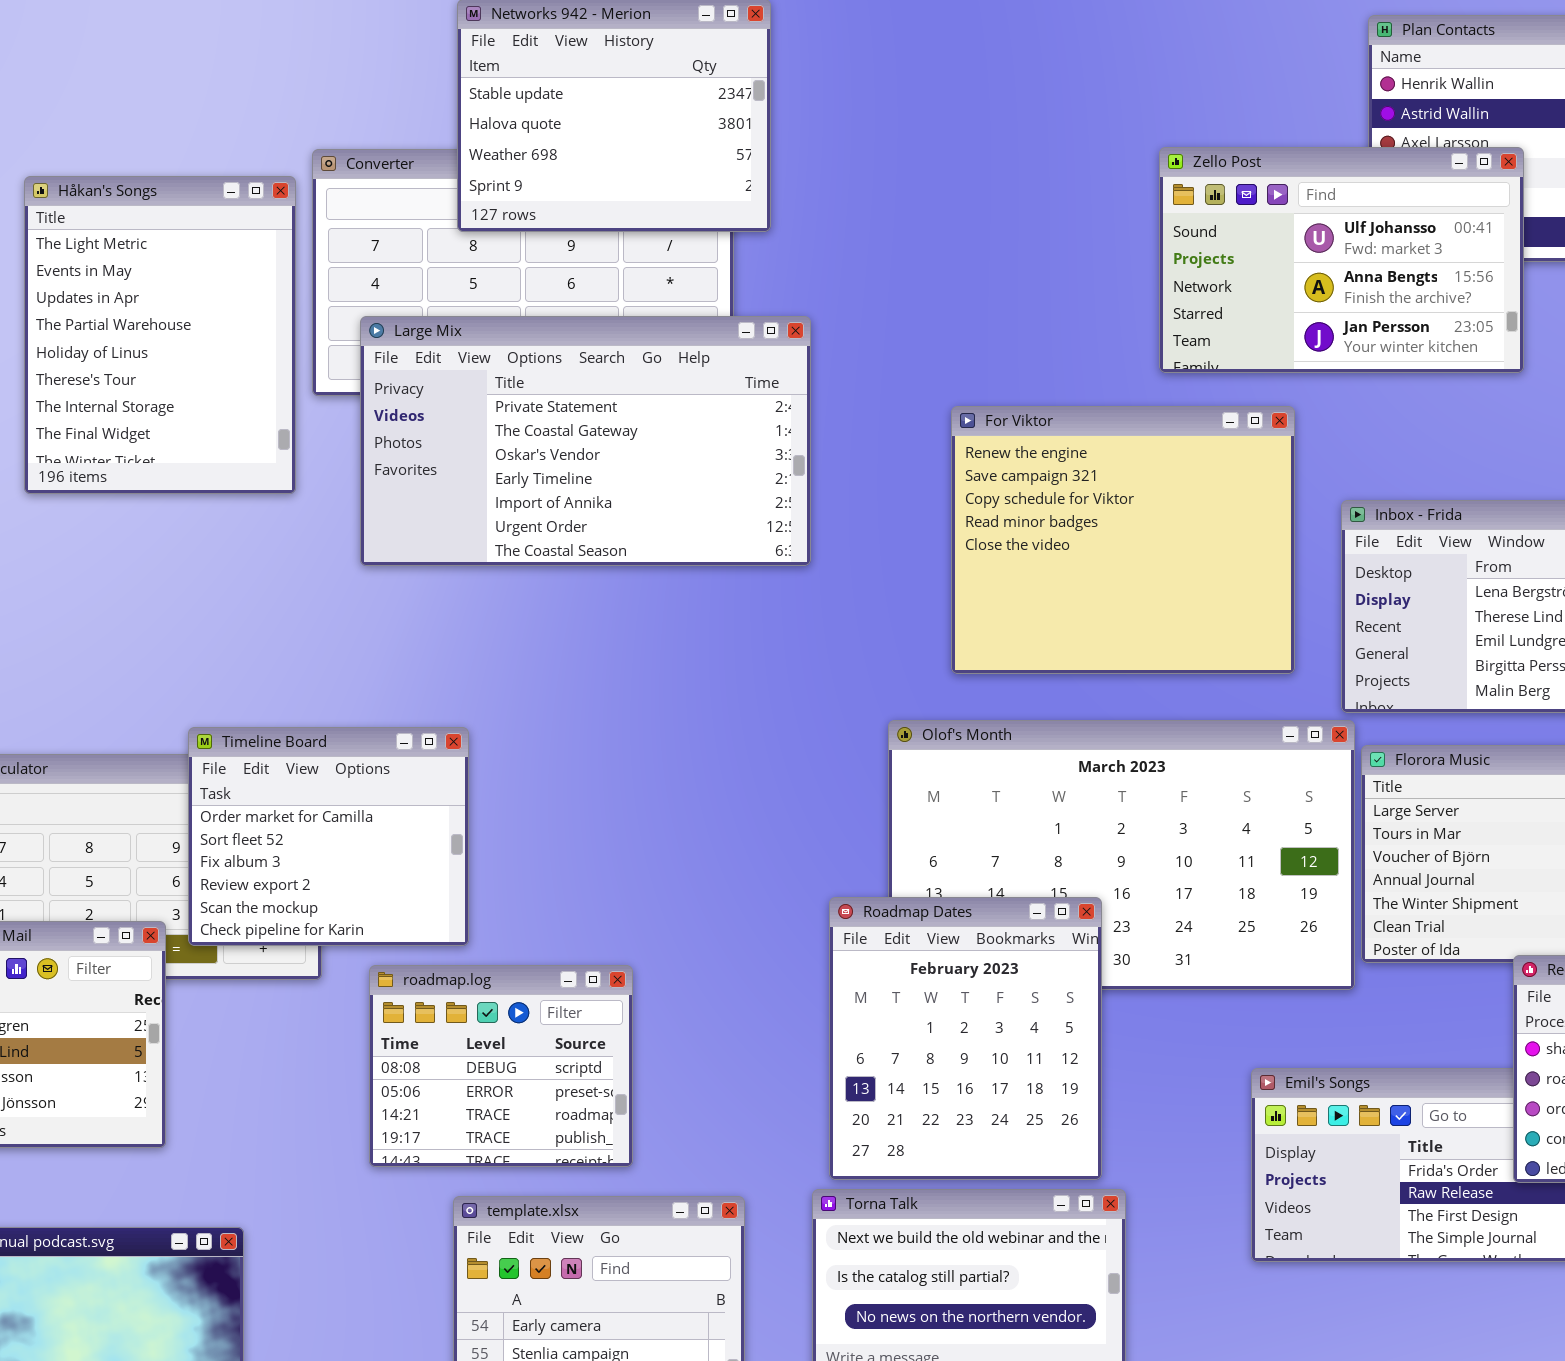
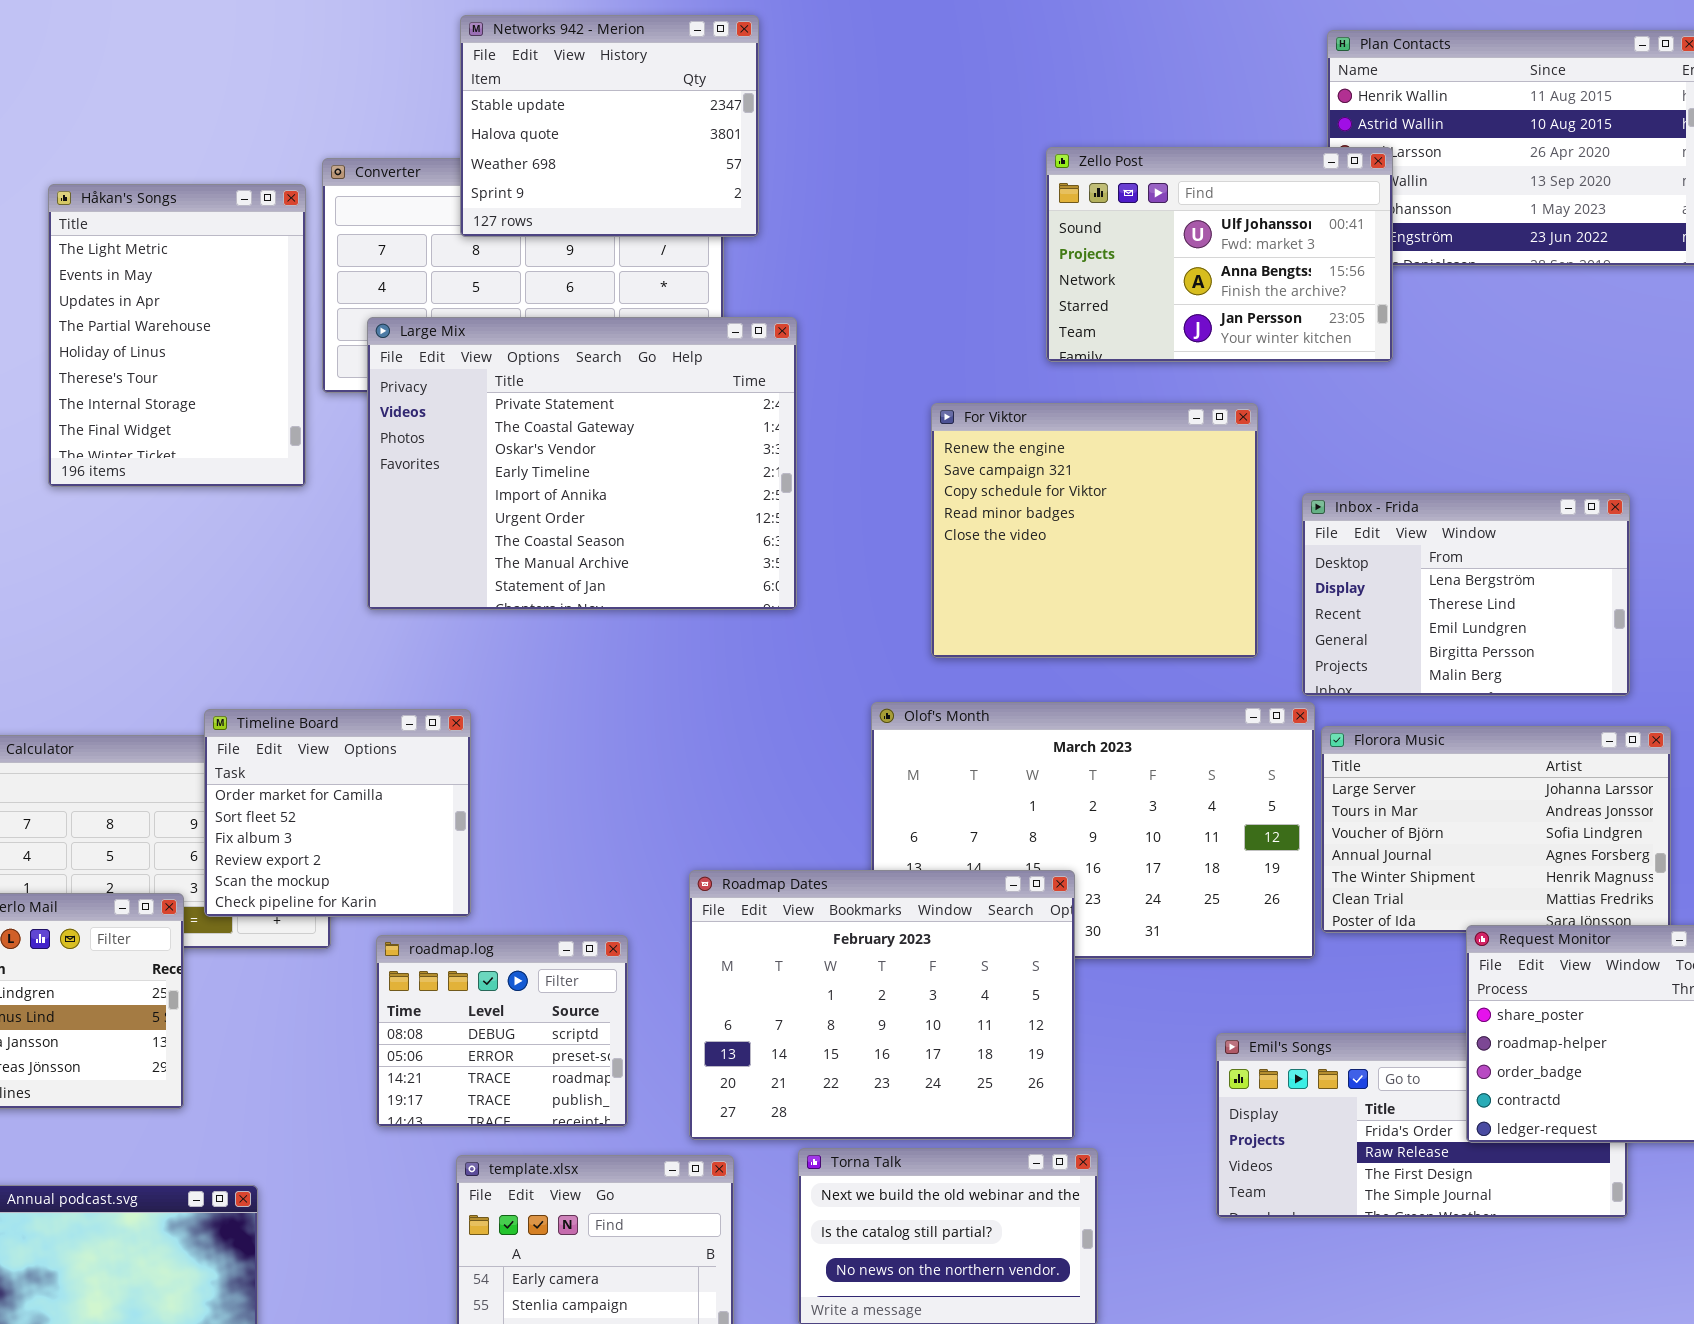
Zello Post: [1159,147,1524,373] -> [1046,147,1393,362], moved
Large Mix: [360,316,811,566] -> [367,317,797,610], resized
Roadmap Dates: [829,897,1102,1180] -> [689,870,1075,1140], resized

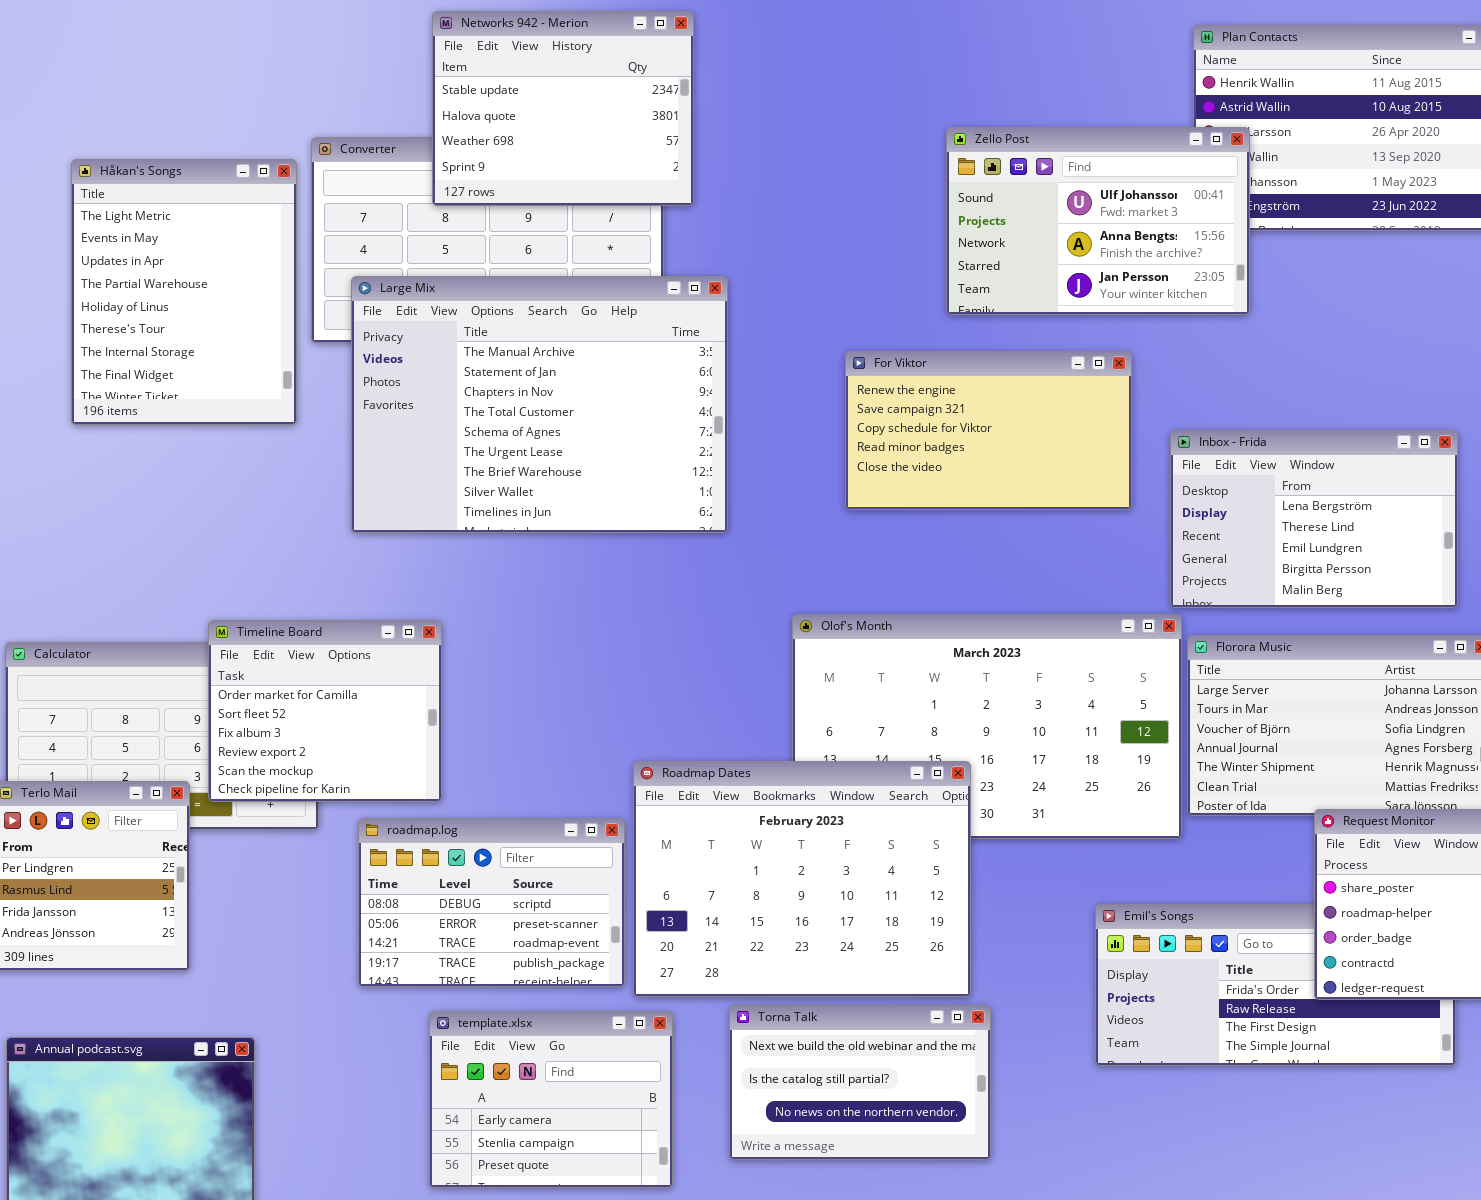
Large Mix: [367,317,797,610] -> [351,276,728,533], scrolled down 7 rows
For Viktor: [931,403,1258,658] -> [845,351,1132,510], resized
roadmap.log: [376,935,628,1127] -> [358,818,625,987], resized

